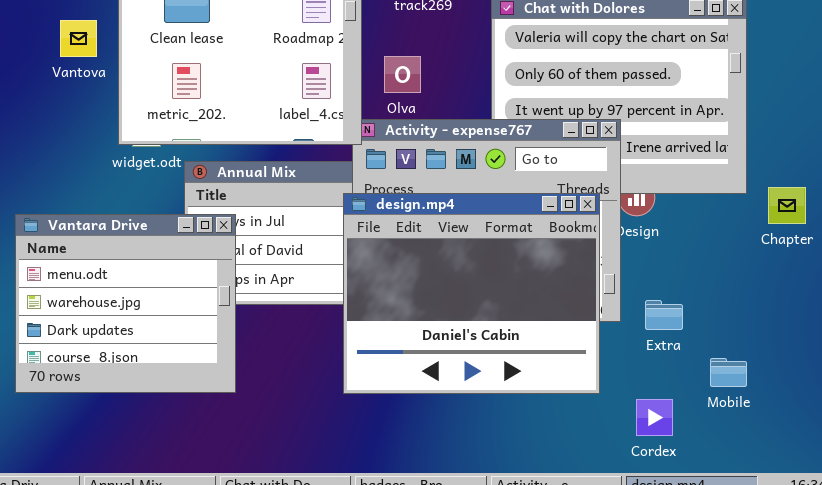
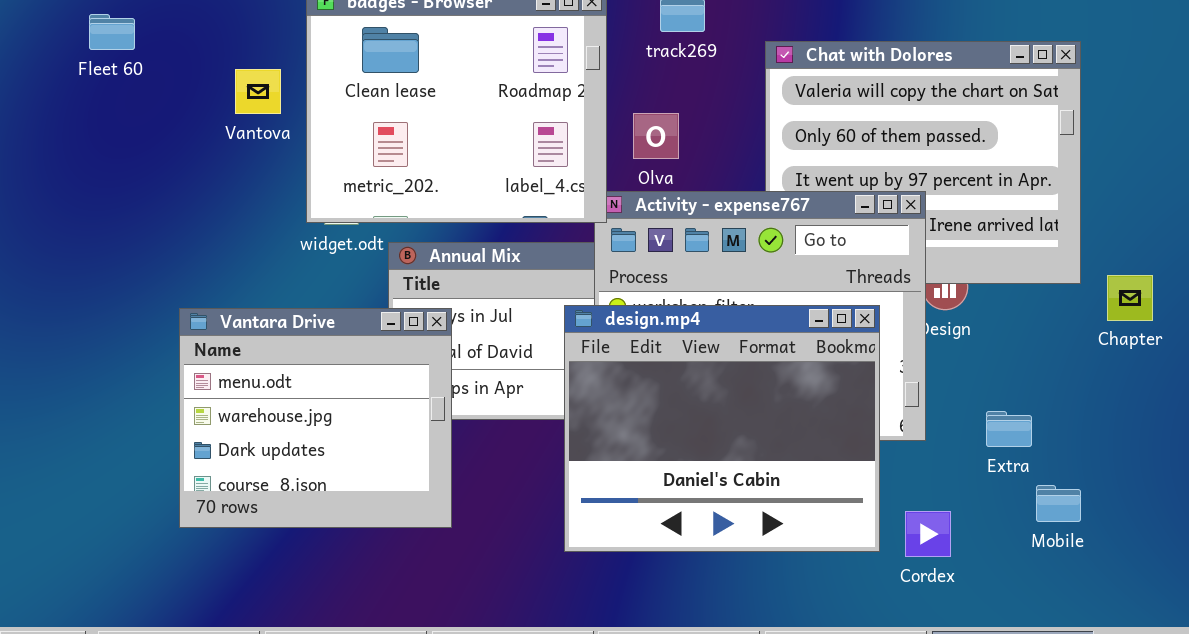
design.mp4: [343,193,600,394] -> [564,305,880,552], moved
Extra: [645,300,683,330] -> [986,411,1032,447], moved
Cordex: [636,399,673,436] -> [905,511,951,557], moved

